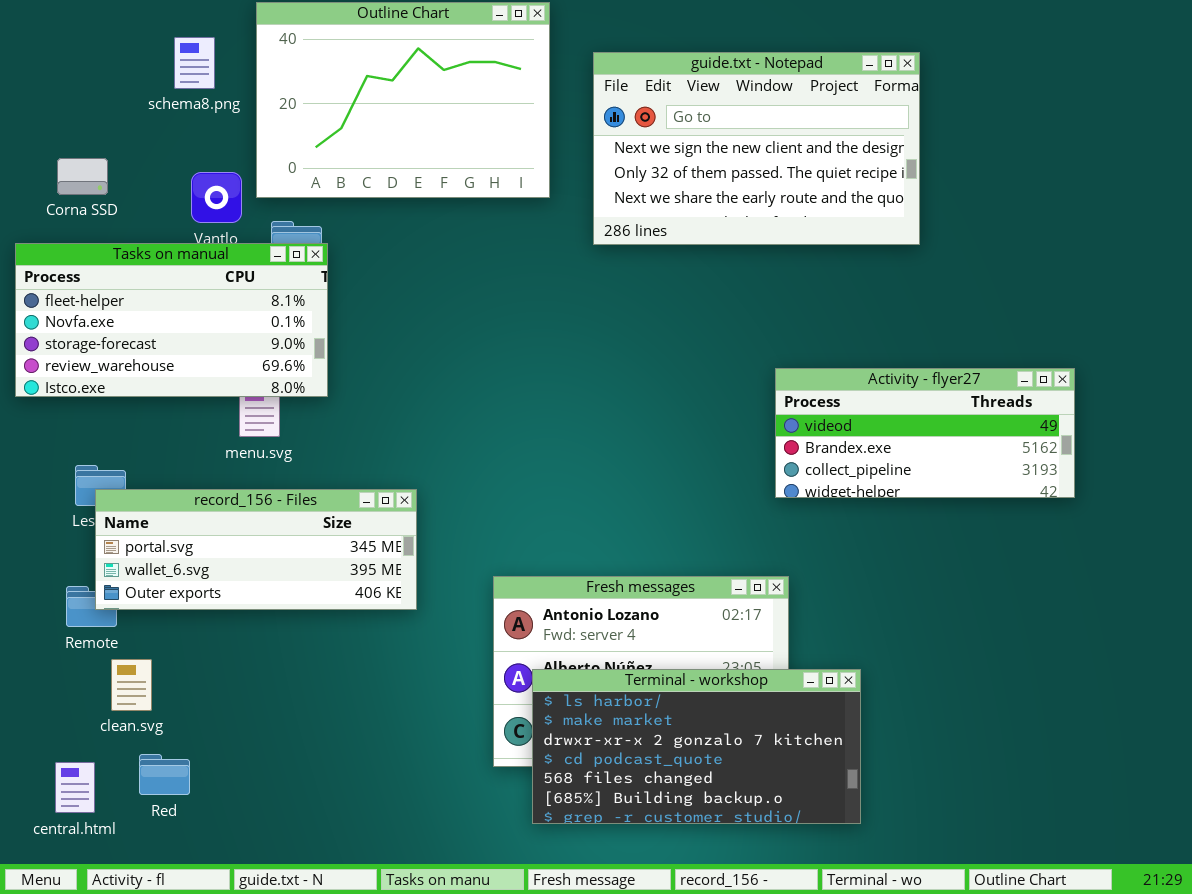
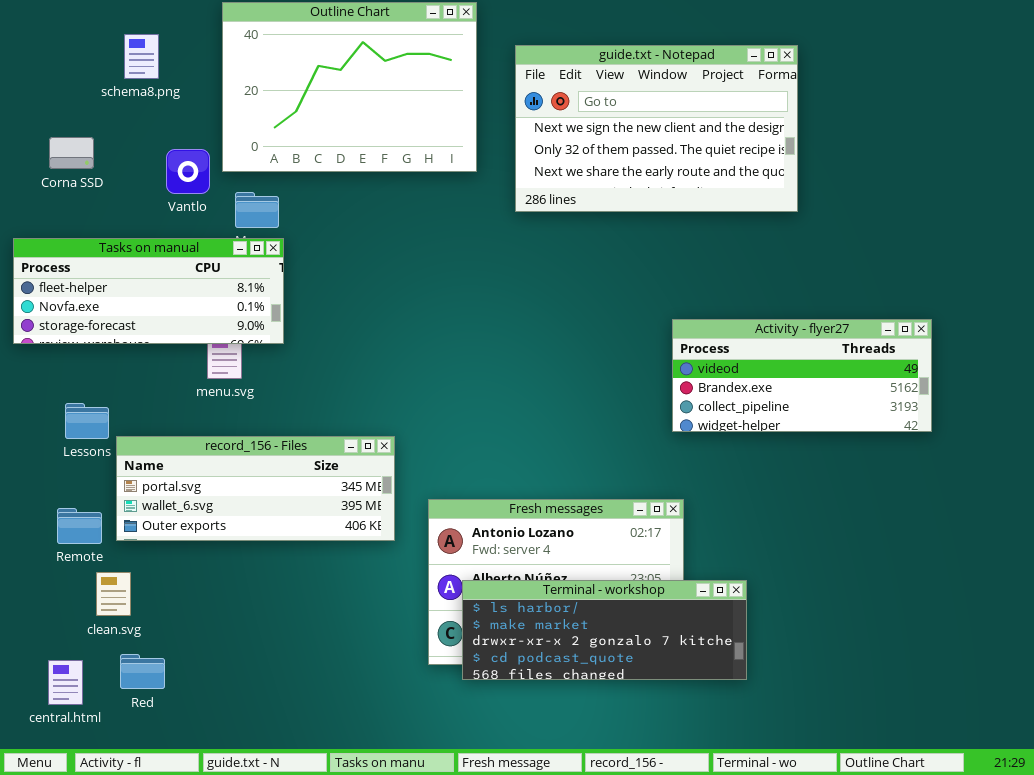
schema8.png: [174,37,215,89] -> [124,34,159,79], moved
Tasks on manual: [15,243,328,397] -> [13,238,284,344], resized
record_156 - Files: [95,489,417,610] -> [116,436,395,541], moved
Terminal - workshop: [532,669,861,824] -> [462,580,747,680], resized

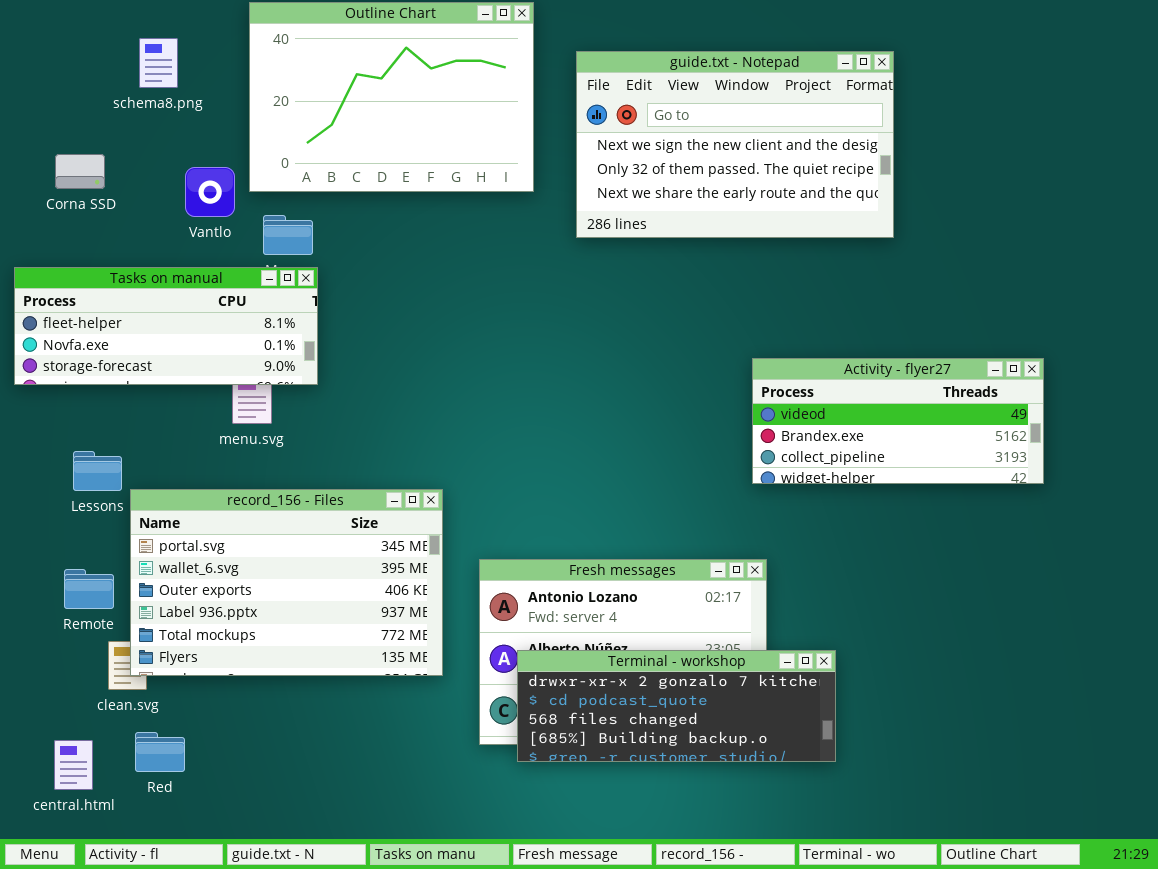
record_156 - Files: [116,436,395,541] -> [130,489,443,676], resized
Terminal - workshop: [462,580,747,680] -> [517,650,836,762], scrolled down 2 rows

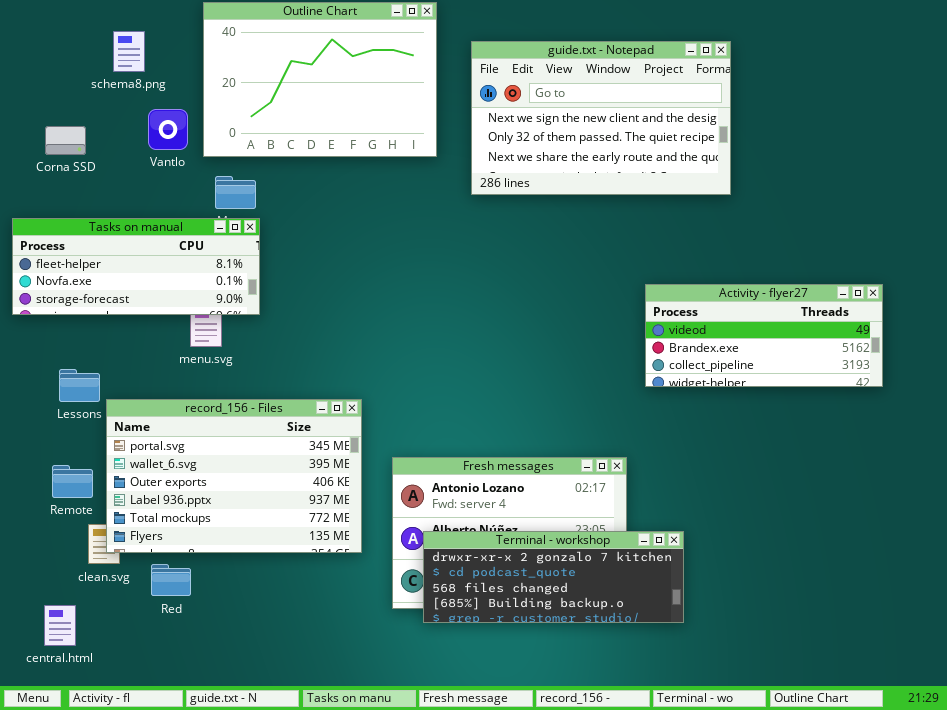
Vantlo: [185,167,235,217] -> [148,109,188,150], moved
Activity - flyer27: [752,358,1044,484] -> [645,284,883,387], moved
Red: [135,732,185,772] -> [151,564,191,596], moved

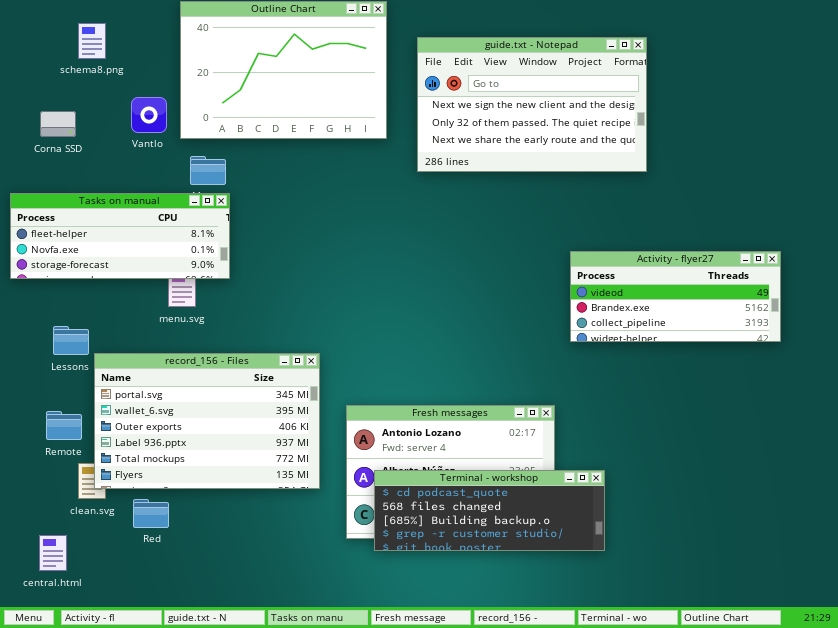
schema8.png: [113,31,145,72] -> [78,23,106,59], moved
Terminal - workshop: [423,531,684,623] -> [374,470,605,551], scrolled down 1 row

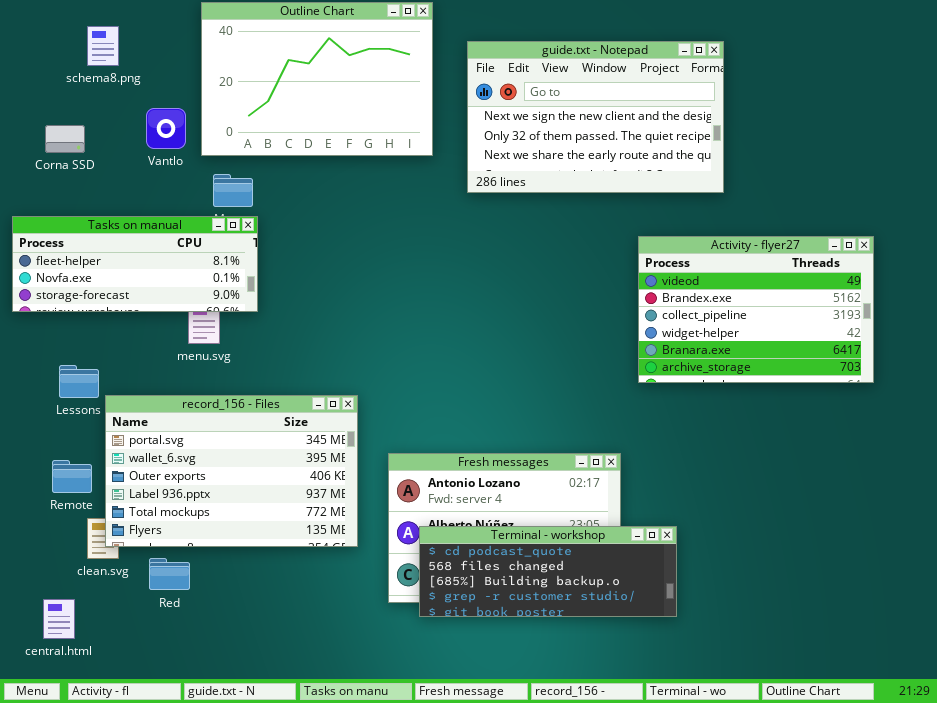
Activity - flyer27: [570,251,781,342] -> [638,236,874,383], resized

